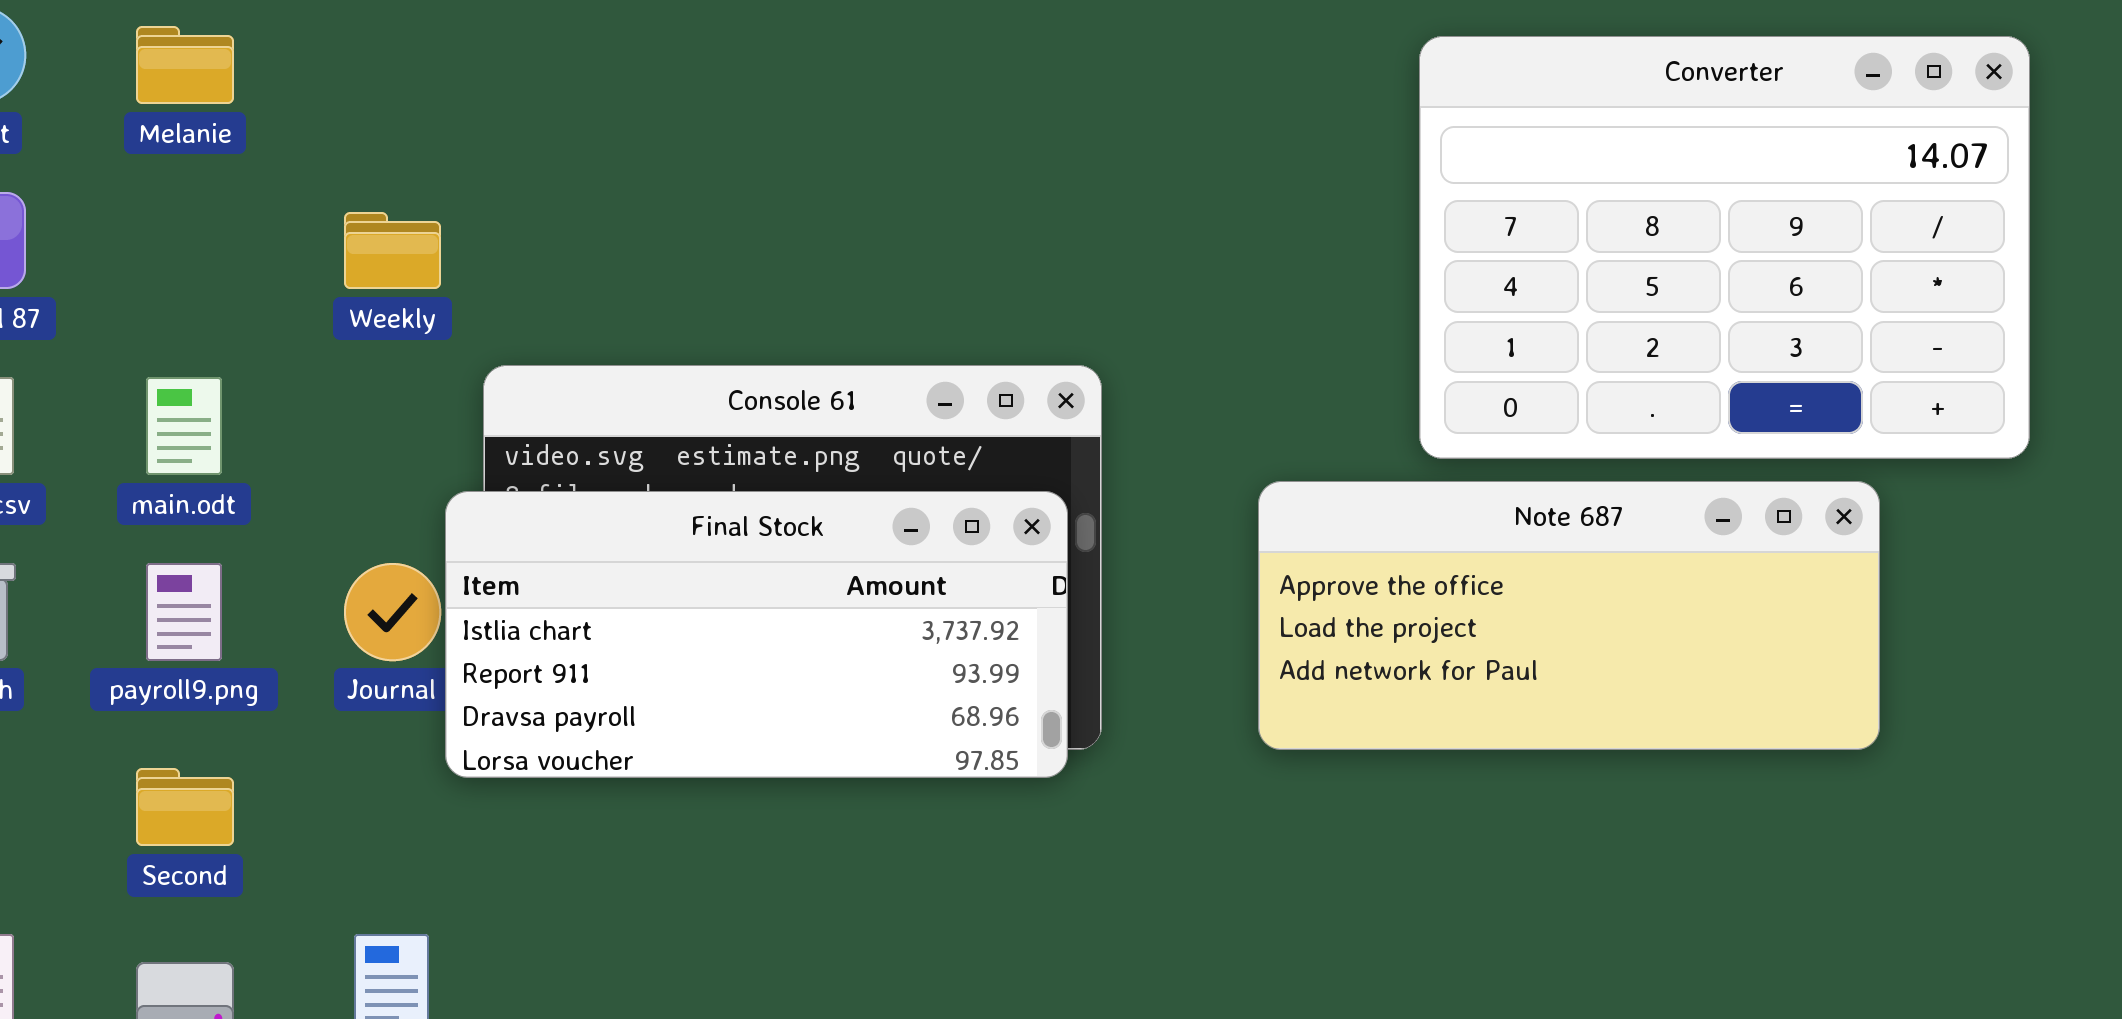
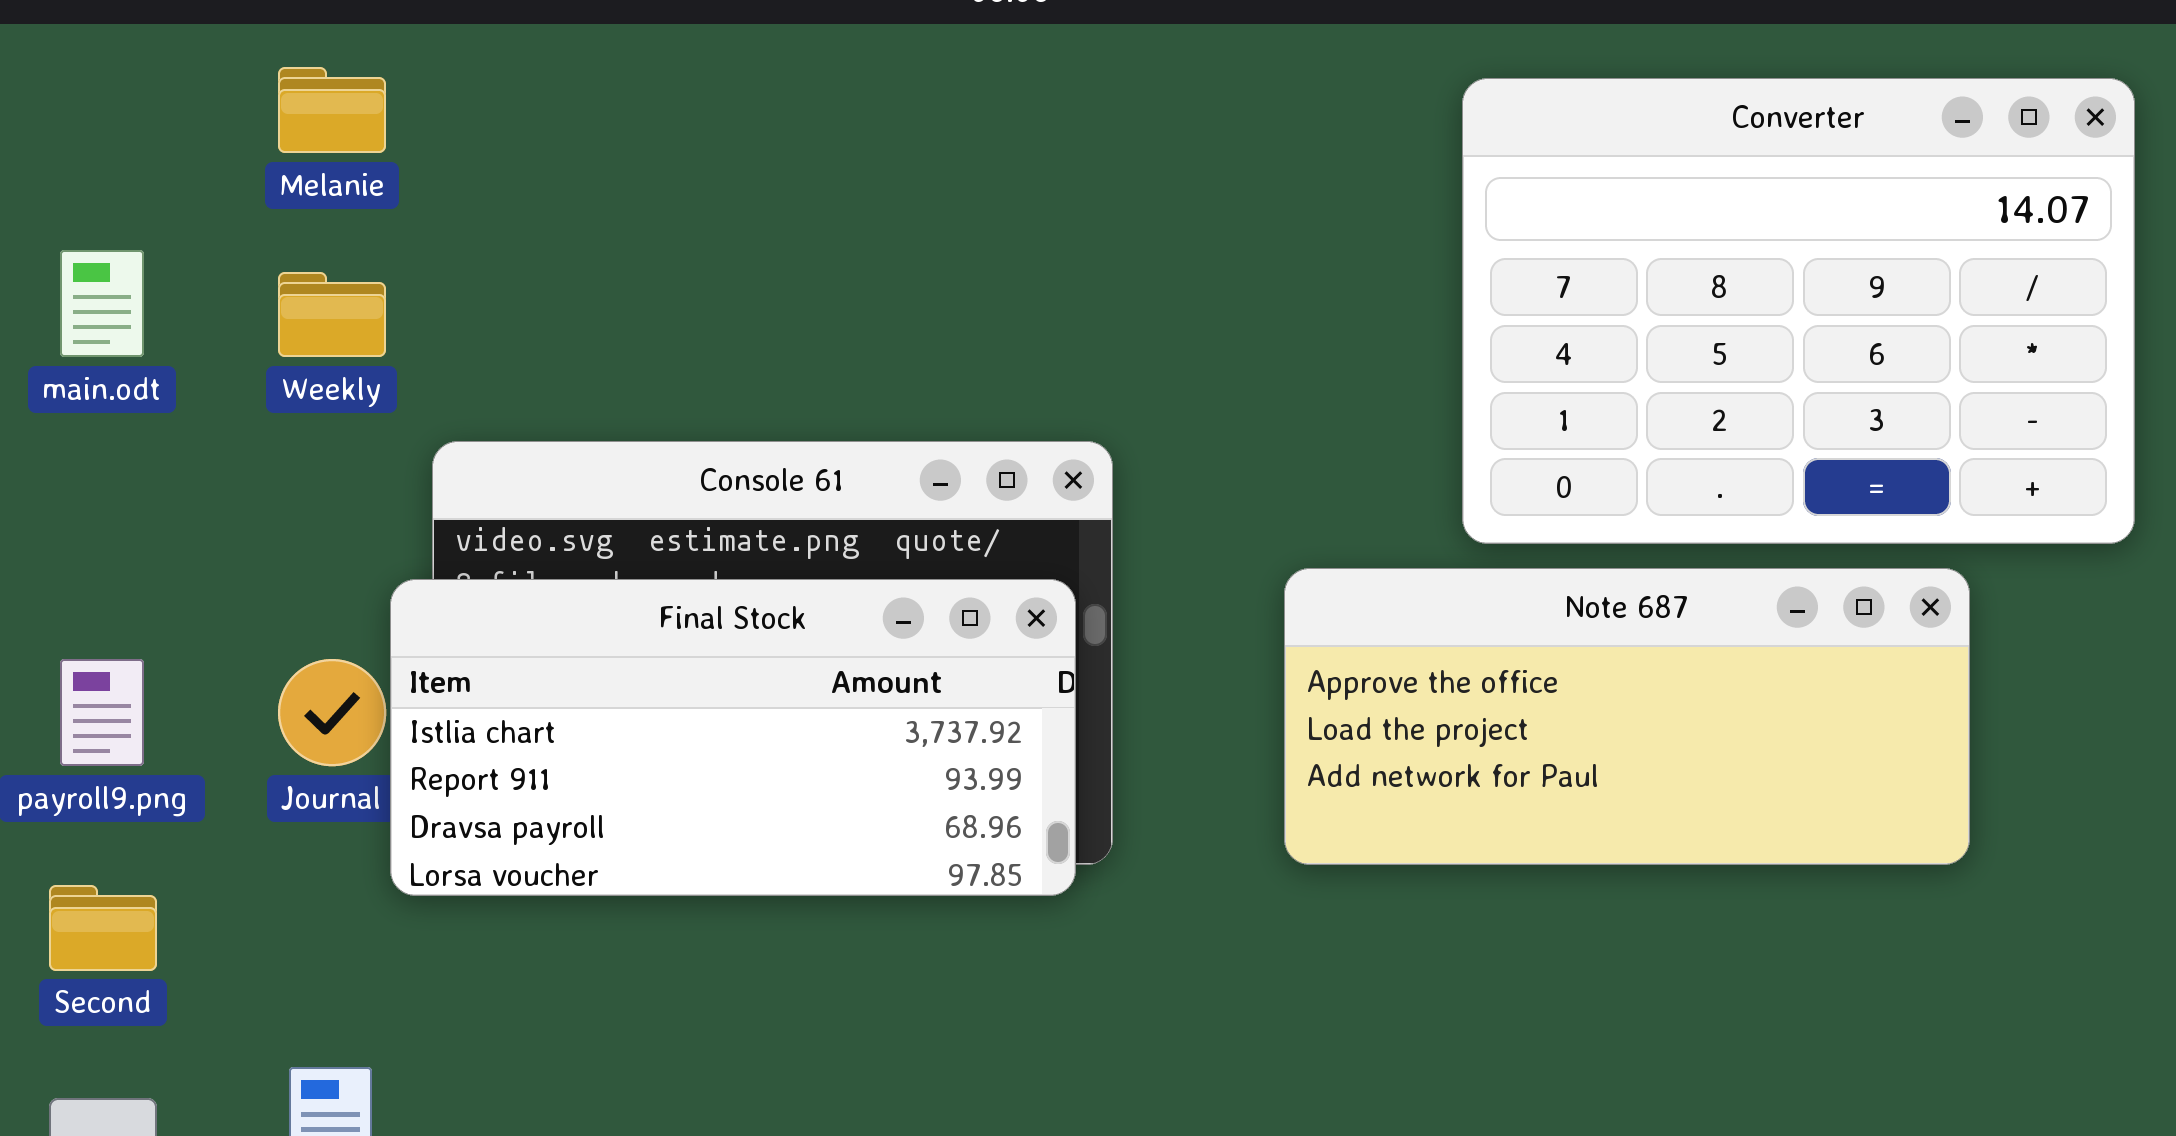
Melanie: [136,26,234,104] -> [278,67,386,153], moved
main.odt: [146,377,222,475] -> [60,250,144,357], moved

